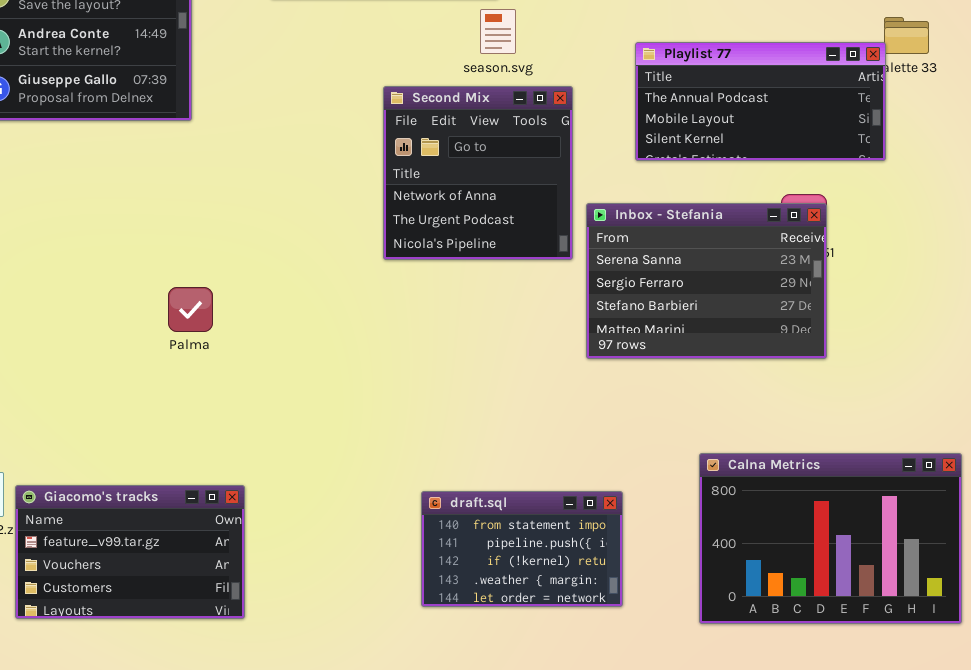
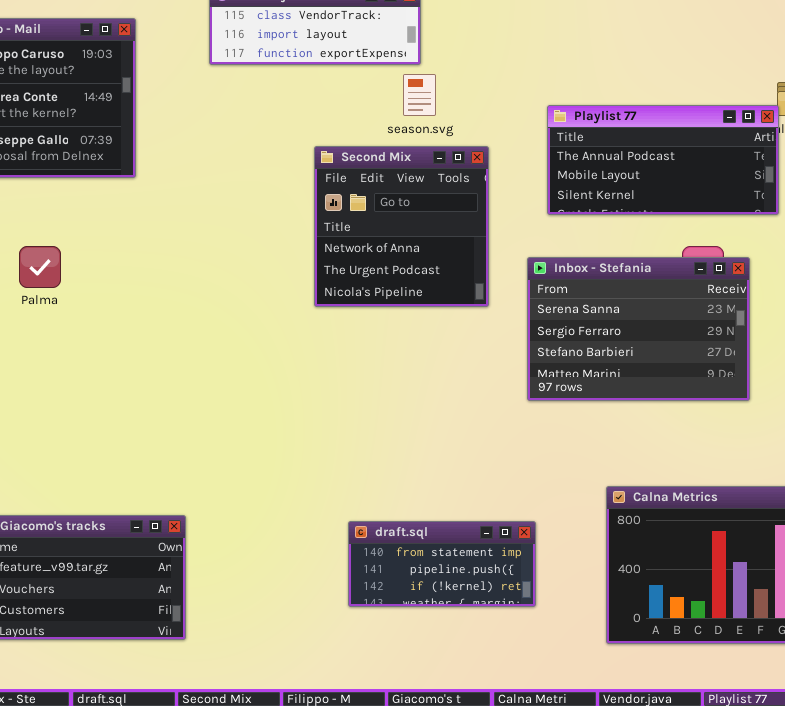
Inbox - Stefania: [586,203,827,359] -> [527,257,750,401], moved
Palma: [168,287,213,332] -> [19,246,61,288], moved
draft.sql: [421,491,623,607] -> [348,521,536,607], resized

